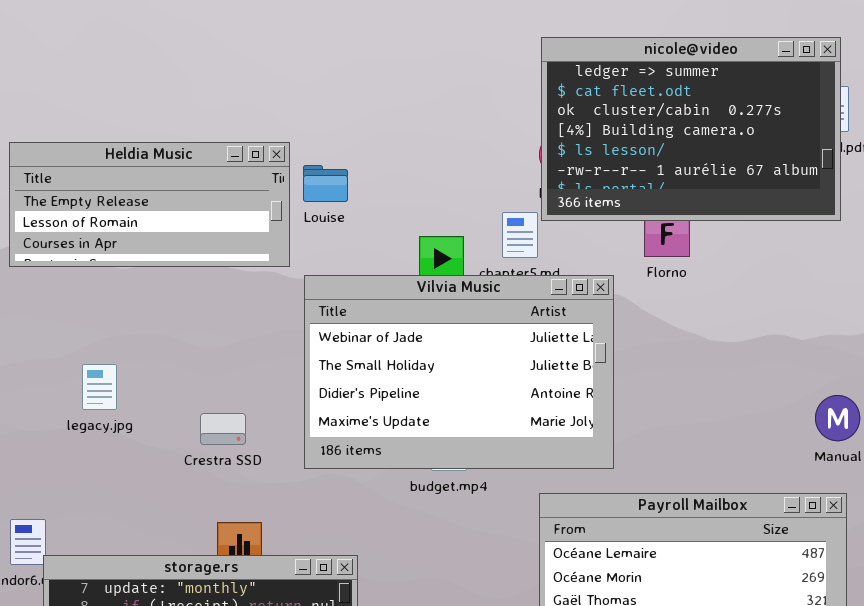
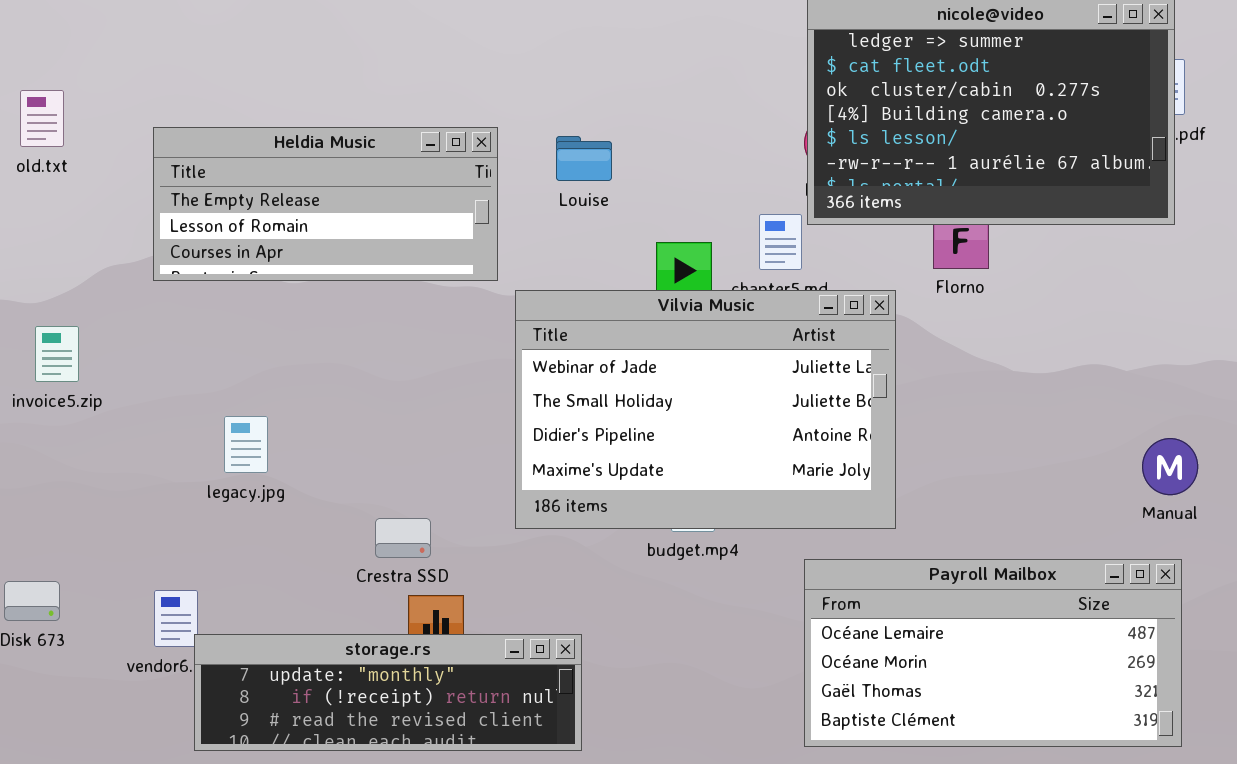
Louise: [303,165,348,202] -> [556,136,612,181], moved
legacy.jpg: [82,364,117,410] -> [224,416,268,473], moved
Crestra SSD: [200,413,246,445] -> [375,518,431,558], moved

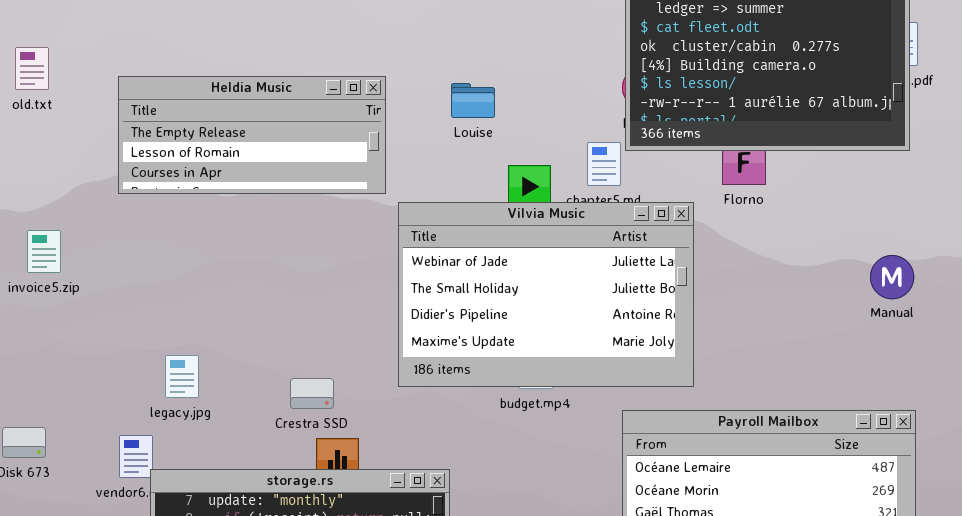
Louise: [556,136,612,181] -> [451,83,495,118], moved
legacy.jpg: [224,416,268,473] -> [165,355,199,398], moved
Manual: [1142,438,1198,495] -> [870,255,914,299], moved

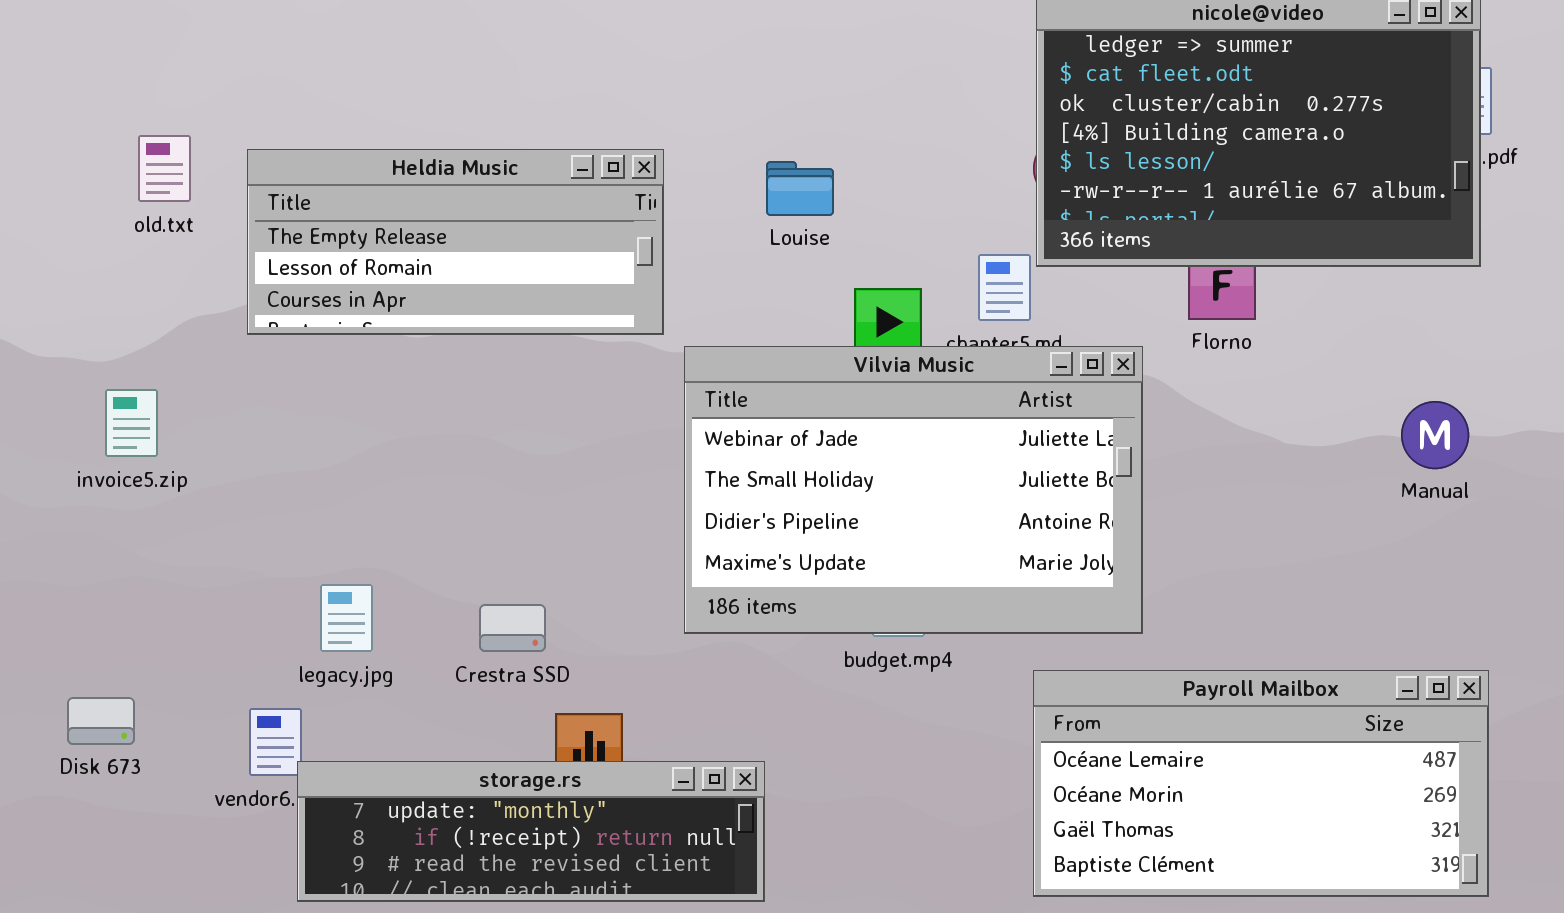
old.txt: [15,47,49,90] -> [138,135,191,202], moved
Manual: [870,255,914,299] -> [1401,401,1469,469], moved
Crestra SSD: [290,378,334,409] -> [479,604,546,652], moved

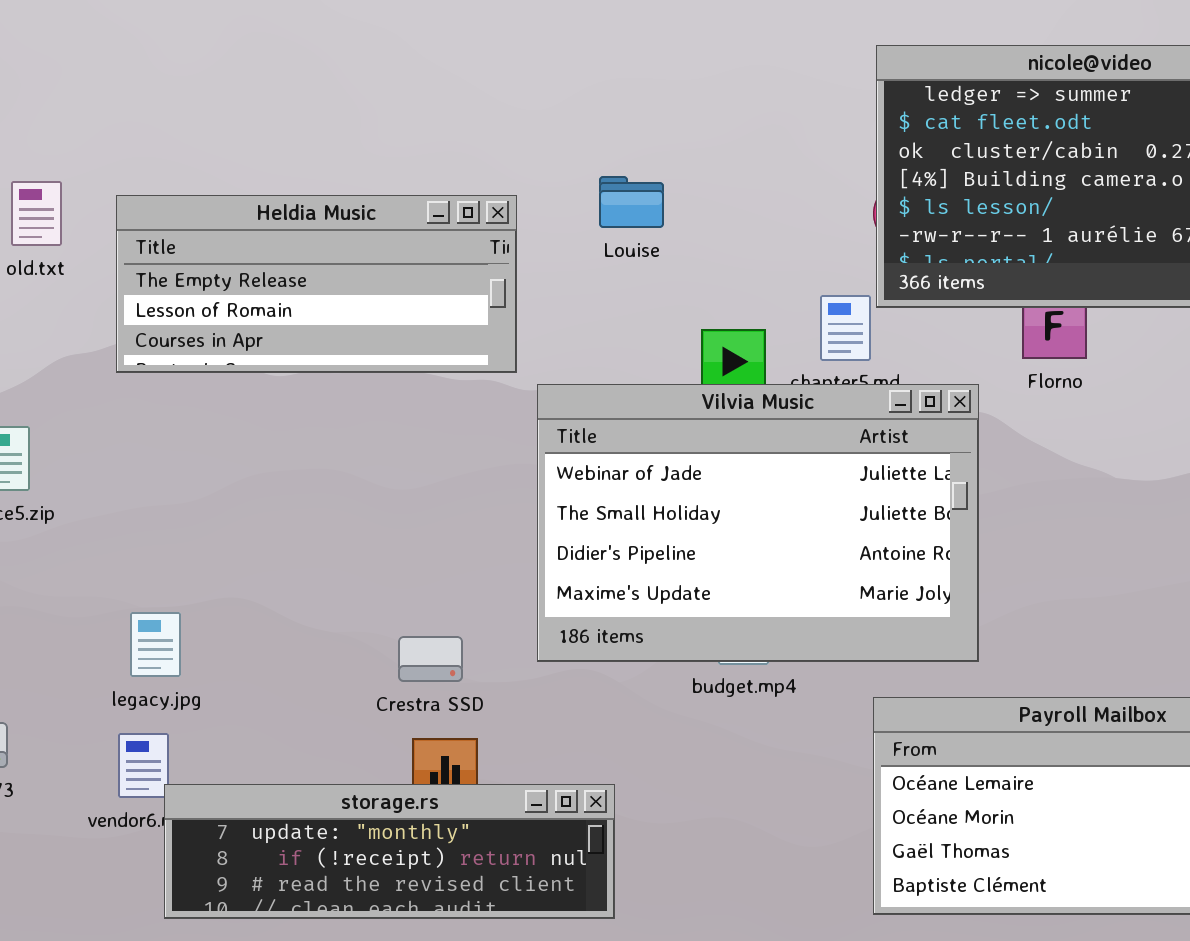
Louise: [766,161,834,216] -> [599,176,664,228], moved
legacy.jpg: [320,584,373,652] -> [130,612,181,677], moved
Crestra SSD: [479,604,546,652] -> [398,636,463,682], moved

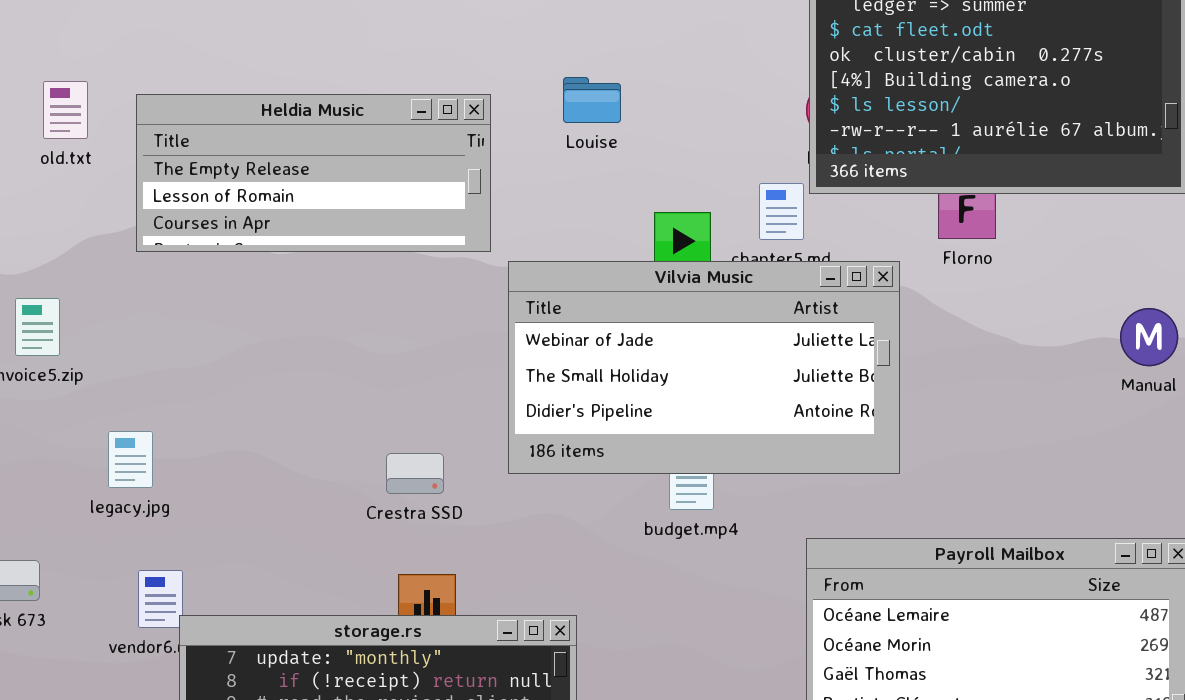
Vilvia Music: [537,384,979,662] -> [508,261,900,474], resized
legacy.jpg: [130,612,181,677] -> [108,431,153,488], moved
Crestra SSD: [398,636,463,682] -> [386,453,444,494], moved

